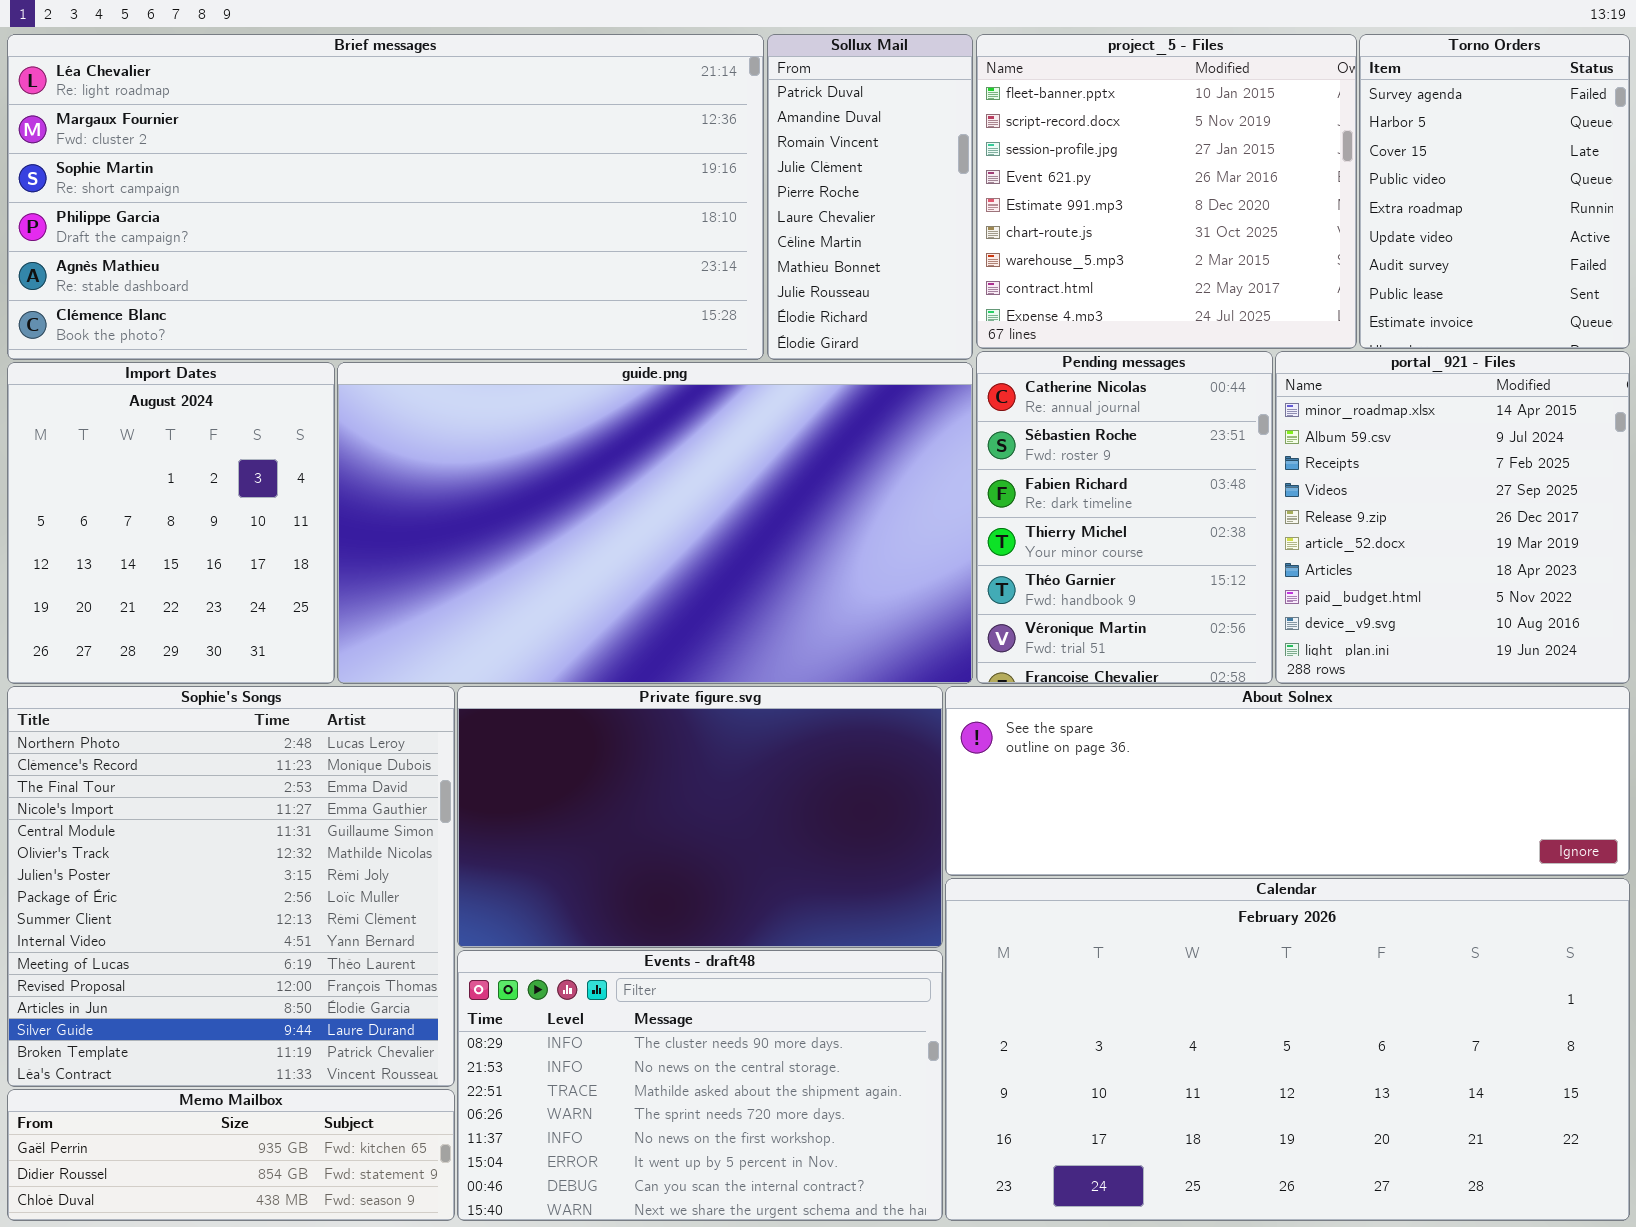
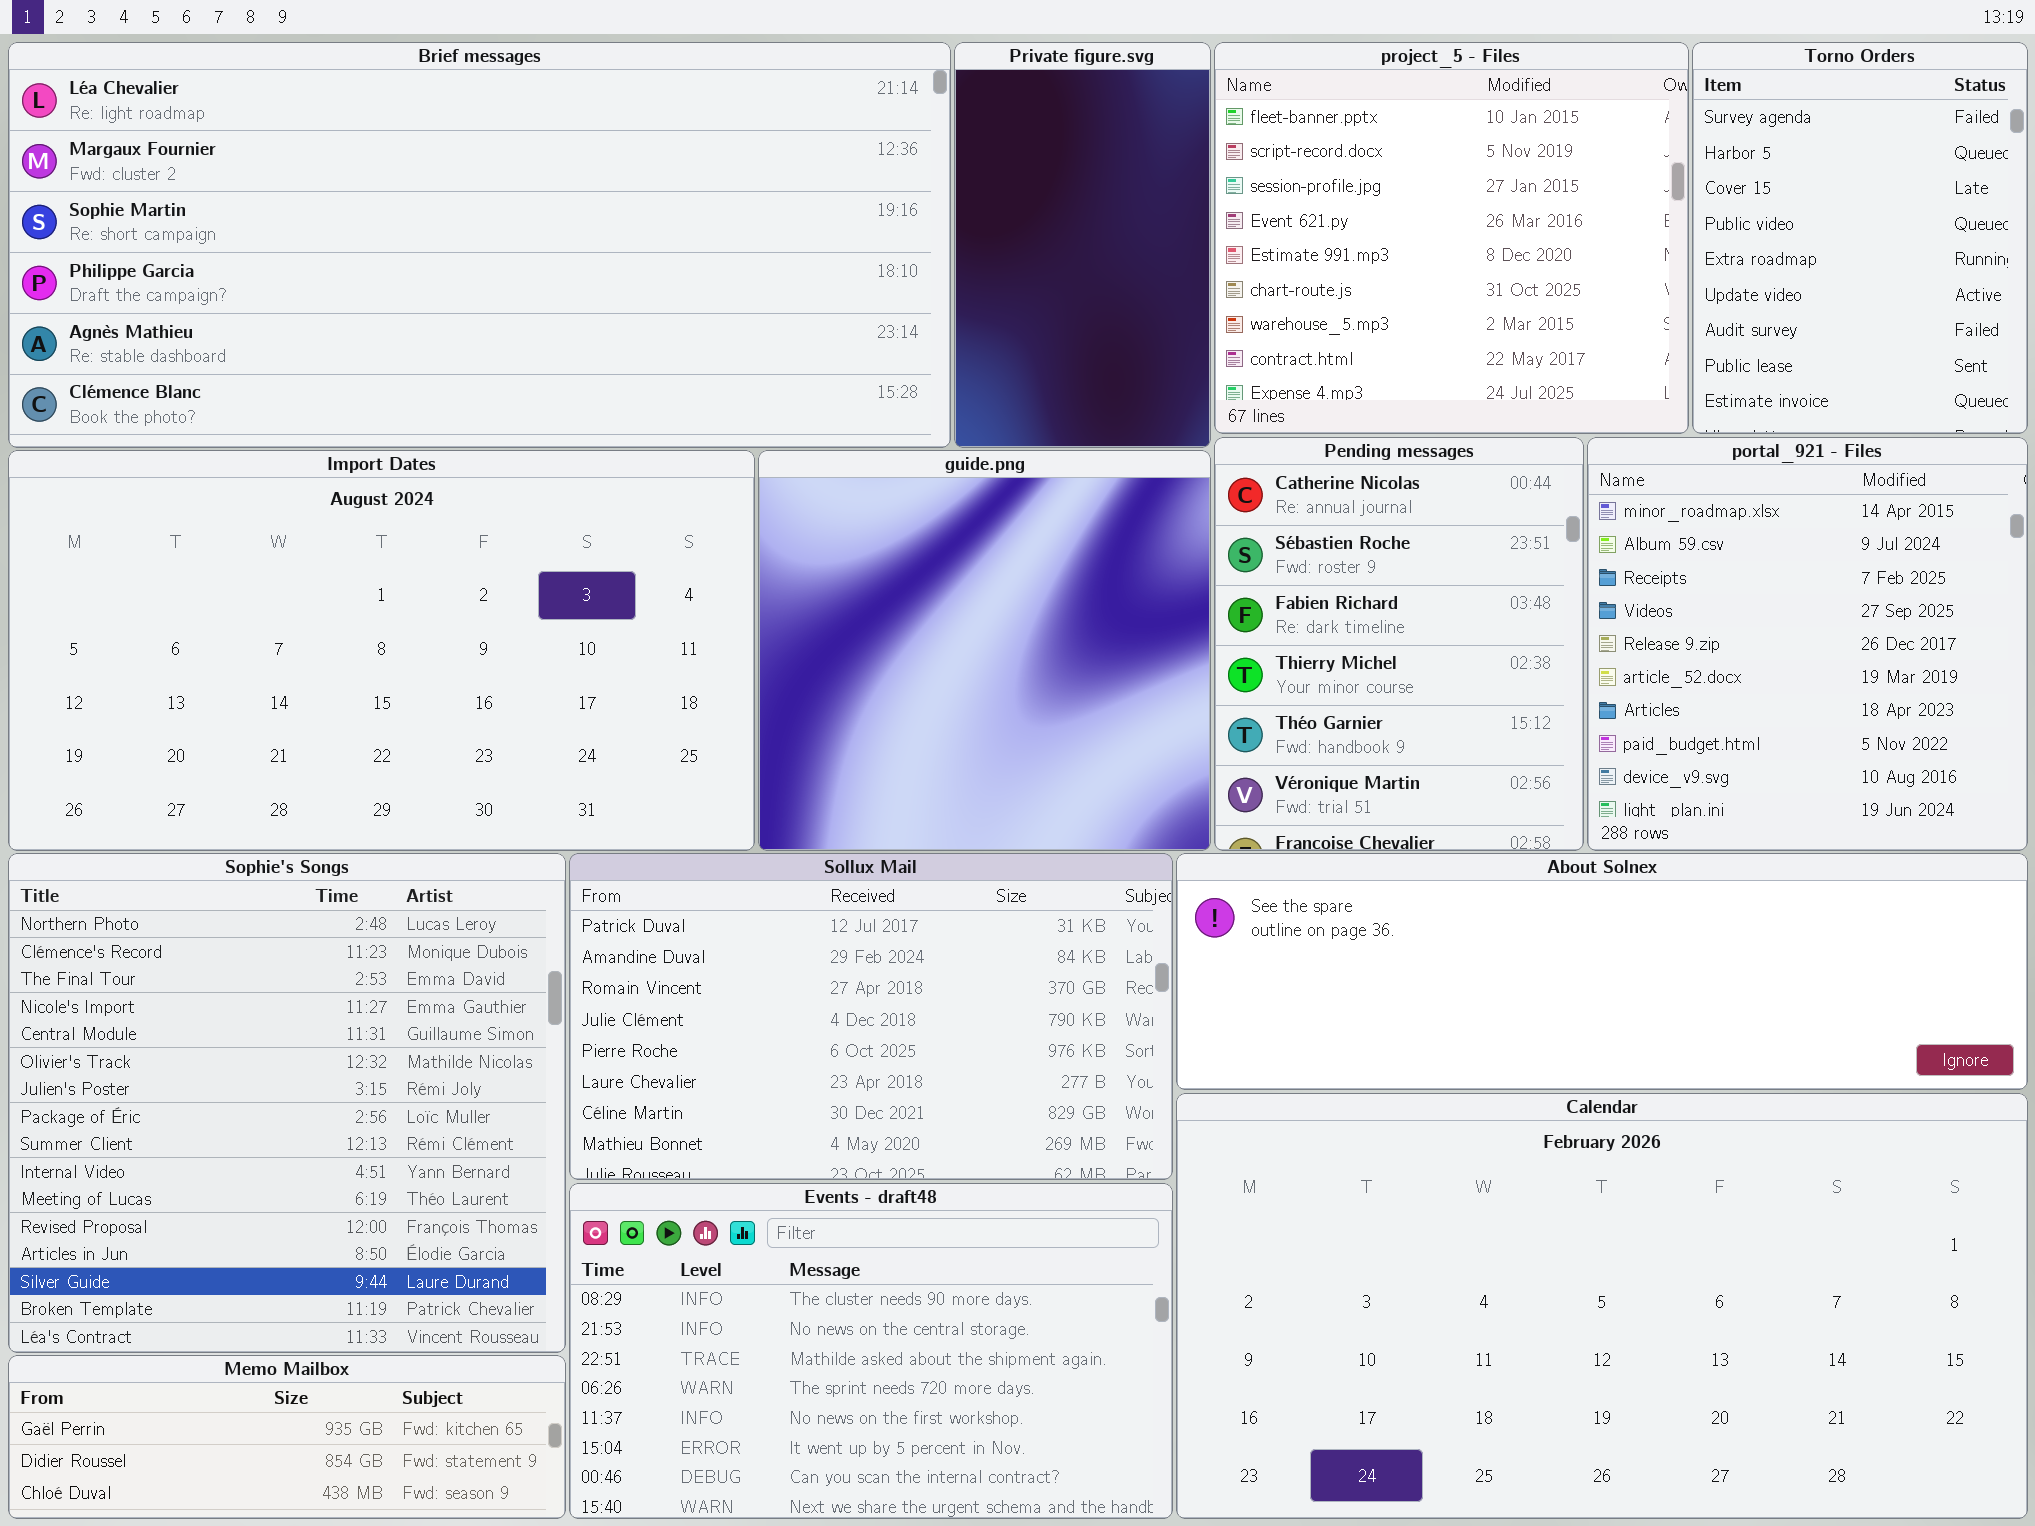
Sollux Mail: [767,34,973,360] -> [569,853,1173,1180], moved, resized
Import Dates: [7,362,335,684] -> [8,450,755,851], resized
guide.png: [337,362,973,684] -> [758,450,1211,851], resized
Private figure.svg: [457,686,943,948] -> [954,42,1211,448], moved, resized

